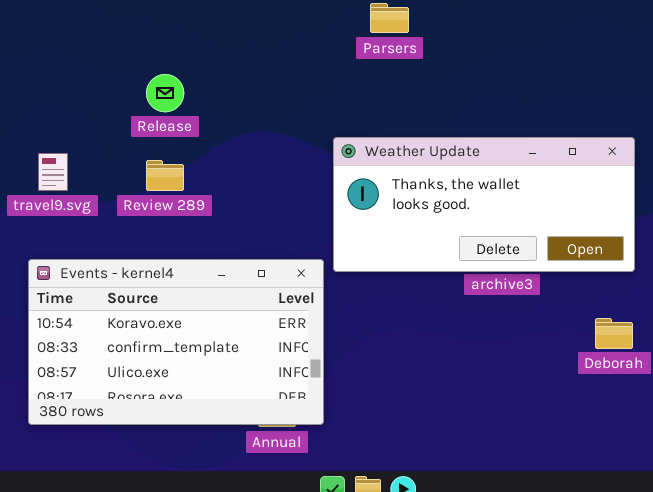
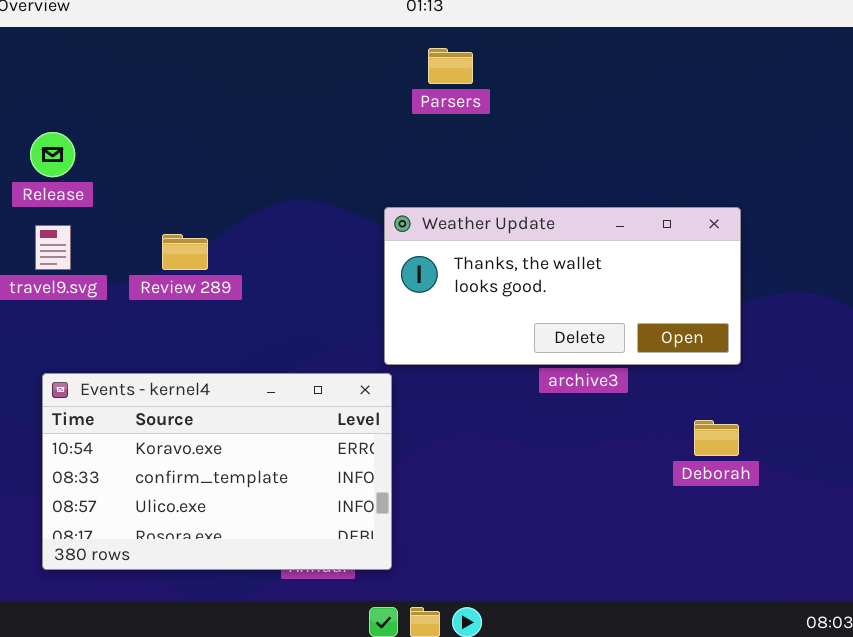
Release: [146,74,184,112] -> [30,132,75,177], moved
Events - kernel4: [28,259,324,425] -> [42,373,392,570], moved

